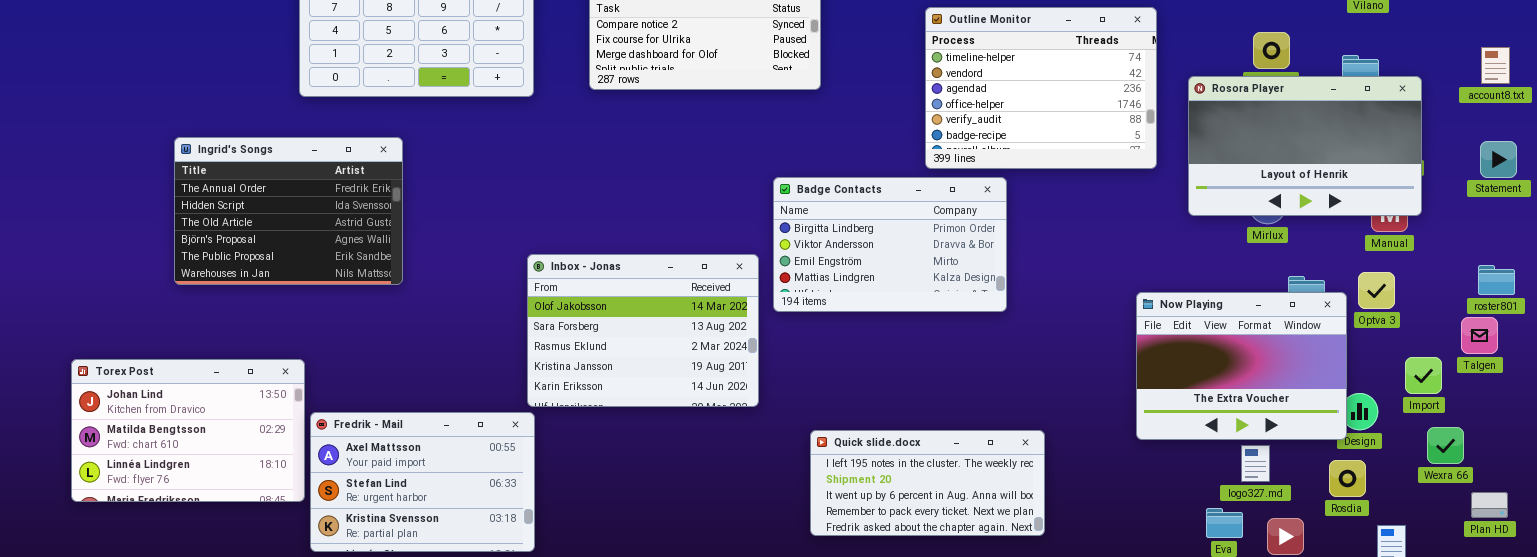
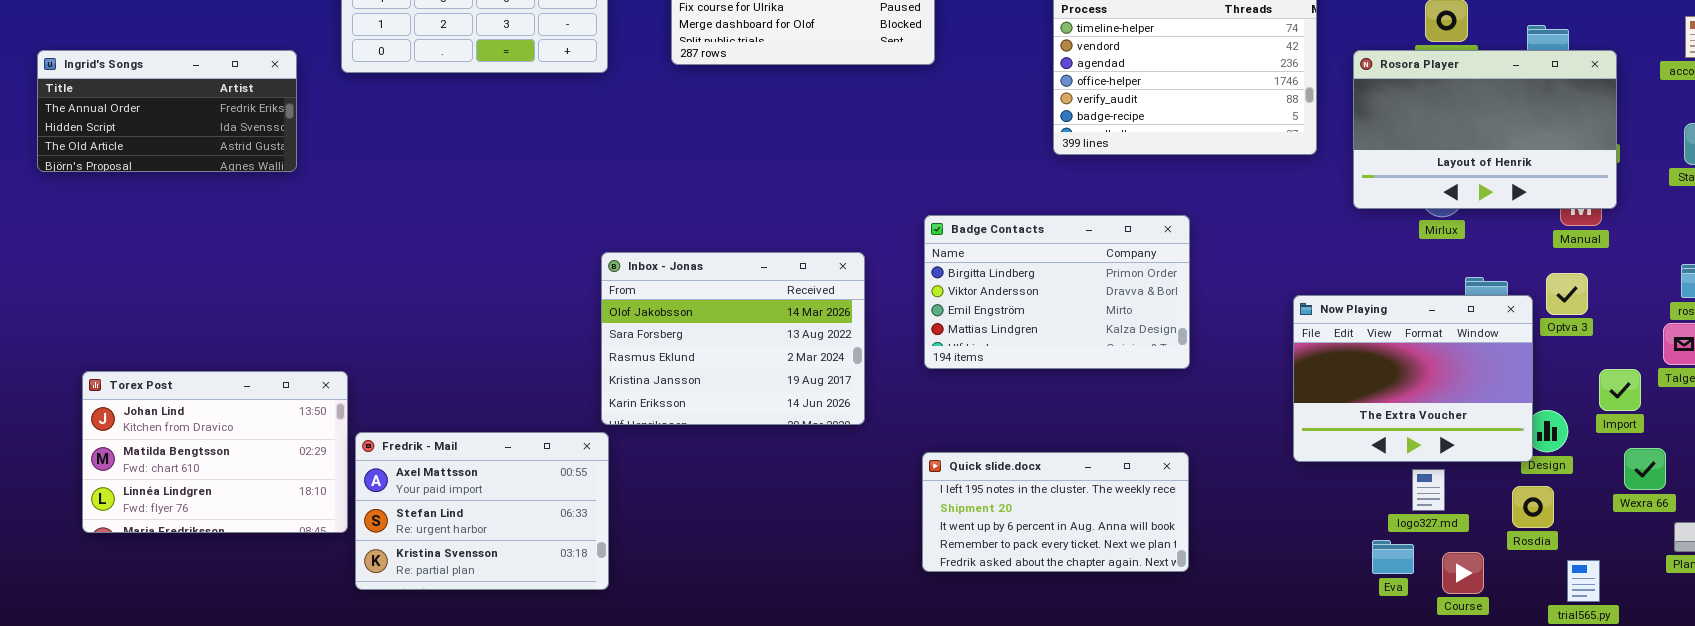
Ingrid's Songs: [174,137,403,285] -> [37,50,297,172], moved, resized
Badge Contacts: [773,177,1007,312] -> [924,215,1190,369], moved

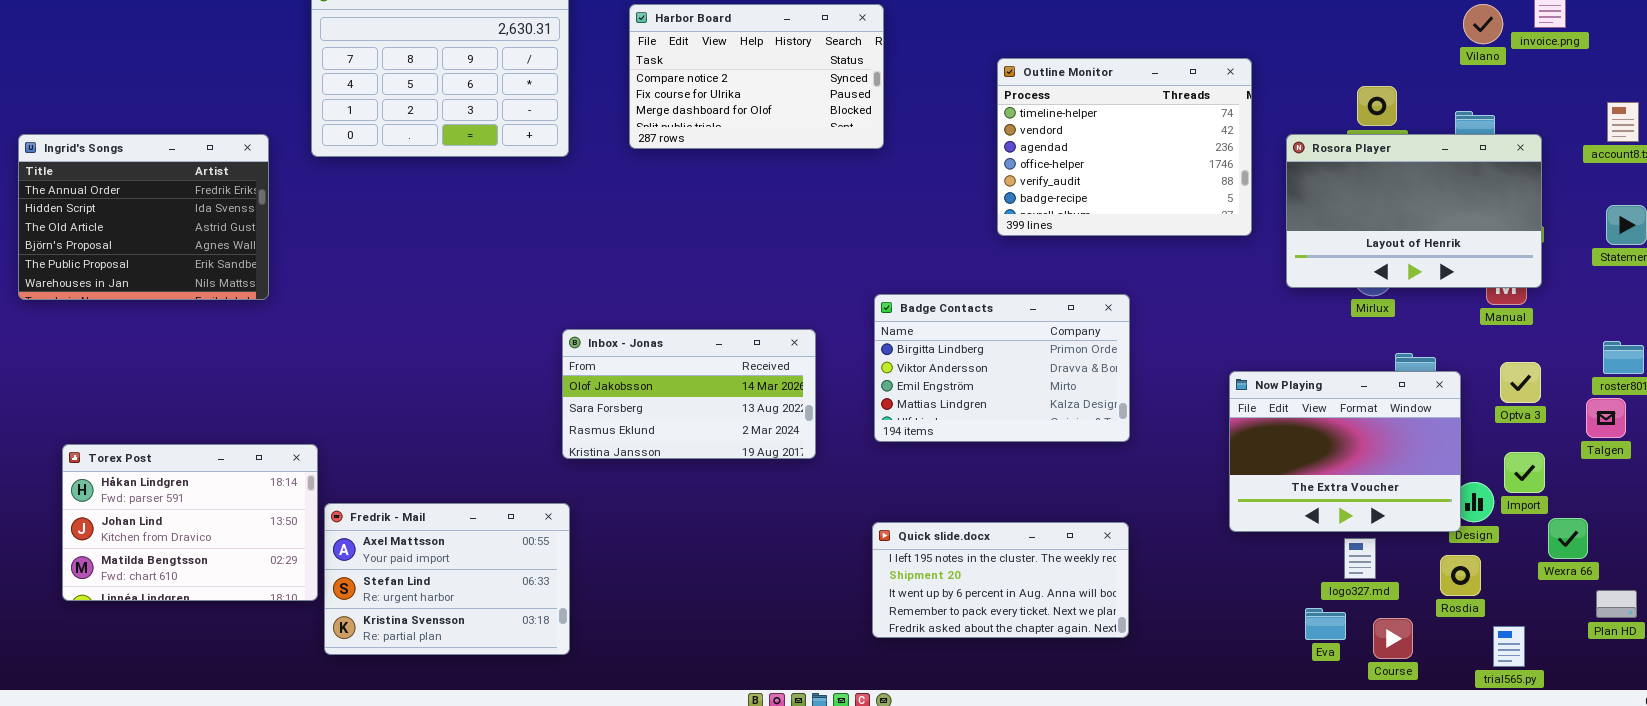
Ingrid's Songs: [37,50,297,172] -> [18,134,269,300], resized
Inbox - Jonas: [601,252,865,425] -> [562,329,816,459], resized
Optva 3: [1546,273,1588,315] -> [1500,362,1541,403], moved
Import: [1599,369,1641,411] -> [1504,452,1545,493], moved
Torex Post: [82,371,348,533] -> [62,444,318,601], scrolled up 1 row

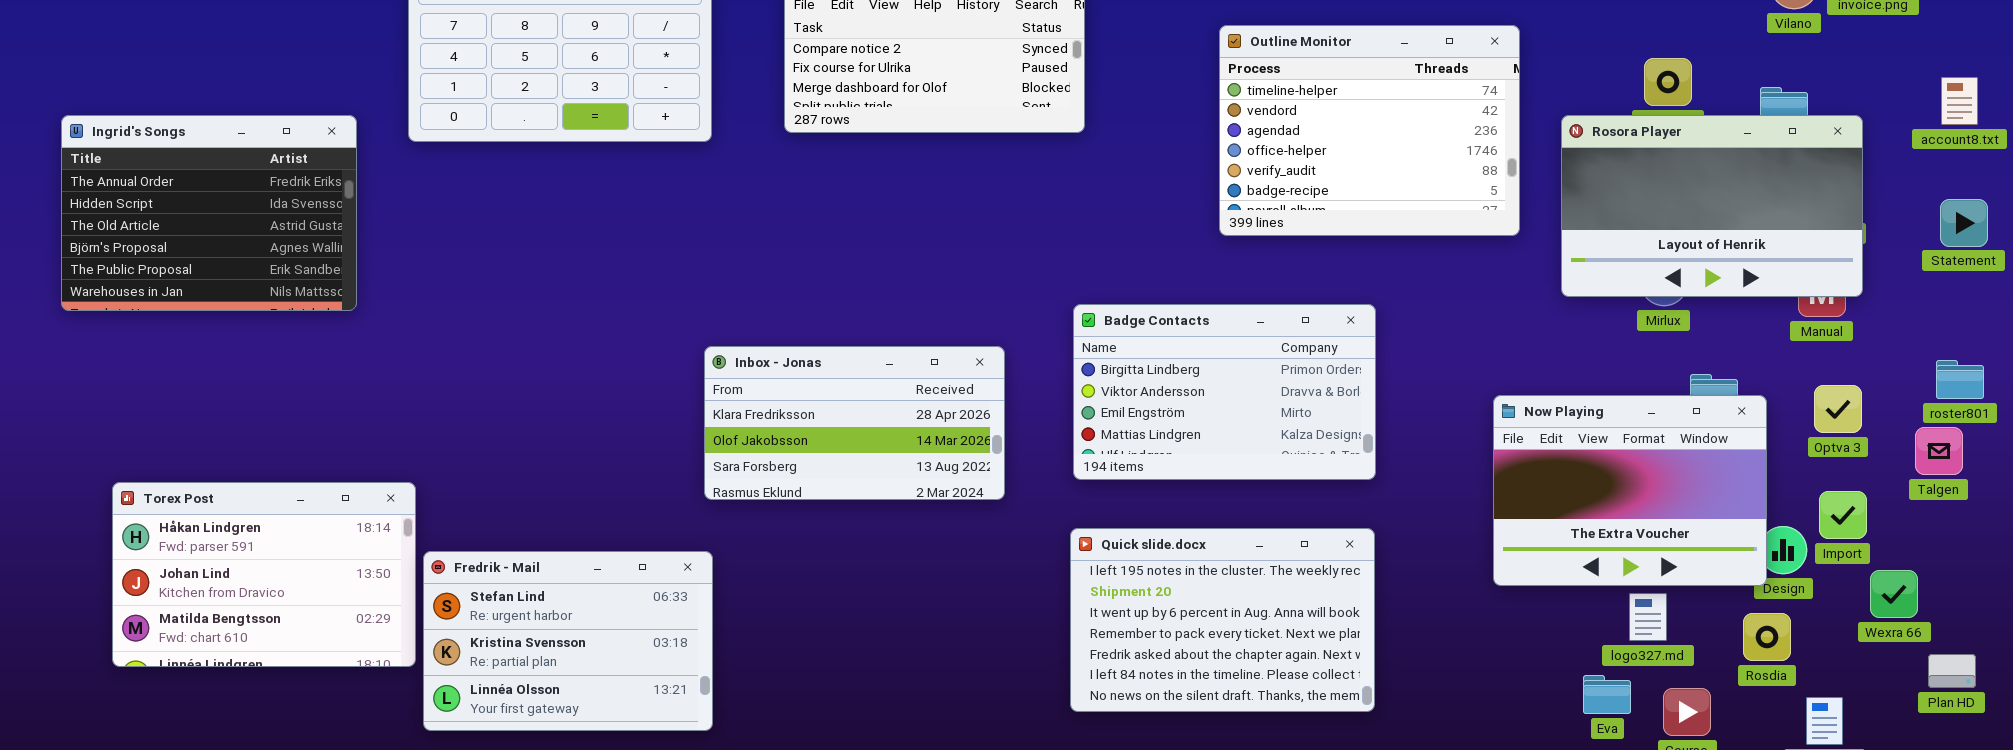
Inbox - Jonas: [562,329,816,459] -> [704,346,1005,500], scrolled up 1 row
Fredrik - Mail: [324,503,570,655] -> [423,551,713,731], scrolled down 1 row
Quick slide.docx: [872,522,1129,638] -> [1070,528,1375,712], resized

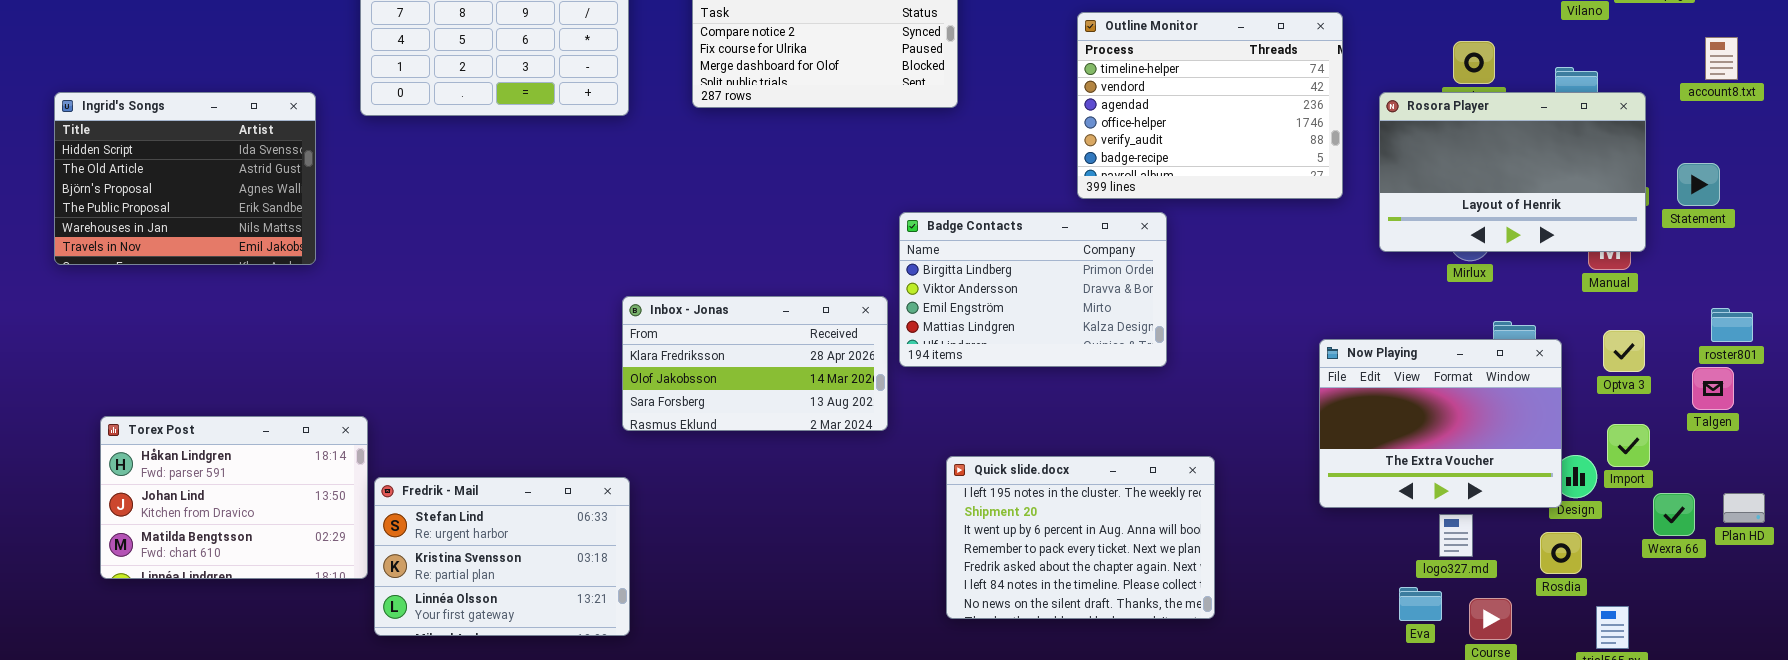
account8.txt: [1941,77,1978,125] -> [1705,37,1738,80], moved
Ingrid's Songs: [61,115,357,311] -> [54,92,316,265], scrolled down 1 row
Statement: [1940,199,1988,247] -> [1677,163,1720,206], moved
Badge Contacts: [1073,304,1376,480] -> [899,212,1167,367], moved
Plan HD: [1928,654,1976,688] -> [1723,493,1765,523], moved

